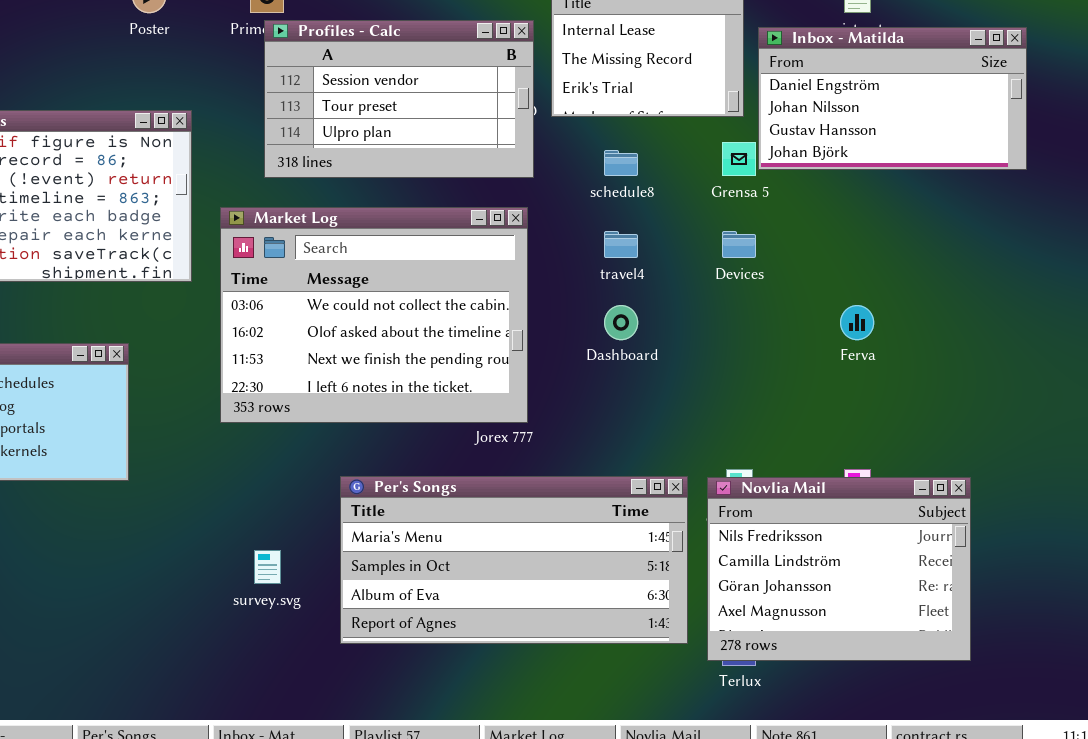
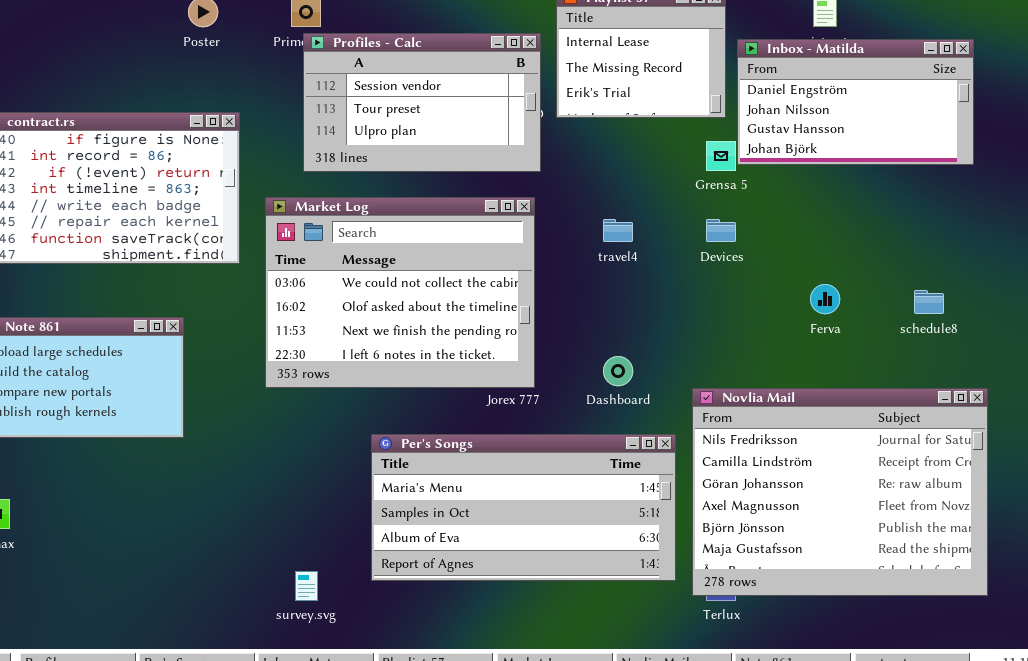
schedule8: [604,150,638,176] -> [914,290,944,314], moved
Dashboard: [604,305,638,340] -> [603,356,633,386], moved
Novlia Mail: [707,477,971,661] -> [692,388,988,596], resized
survey.svg: [254,550,281,584] -> [295,571,318,601], moved

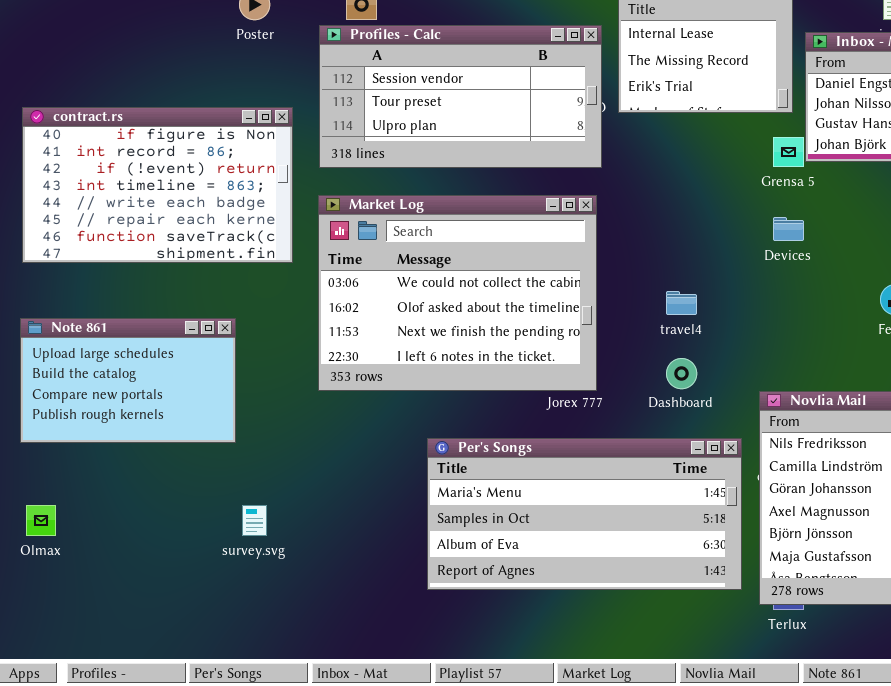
Profiles - Calc: [303,33,541,172] -> [319,25,602,168], resized
travel4: [603,219,633,242] -> [666,291,697,315], moved
survey.svg: [295,571,318,601] -> [242,505,267,536], moved

